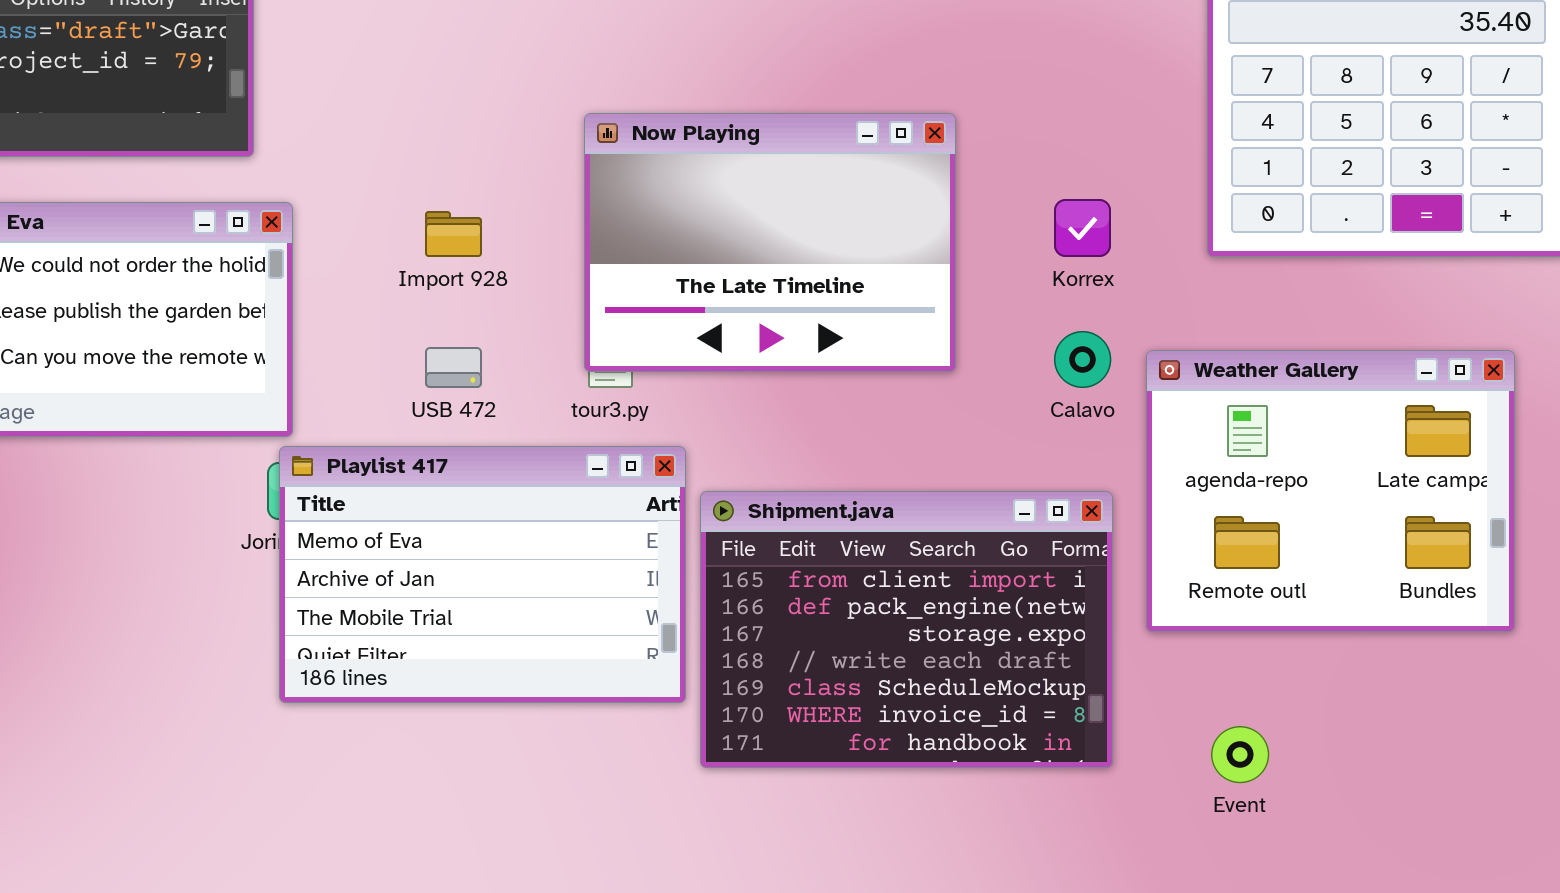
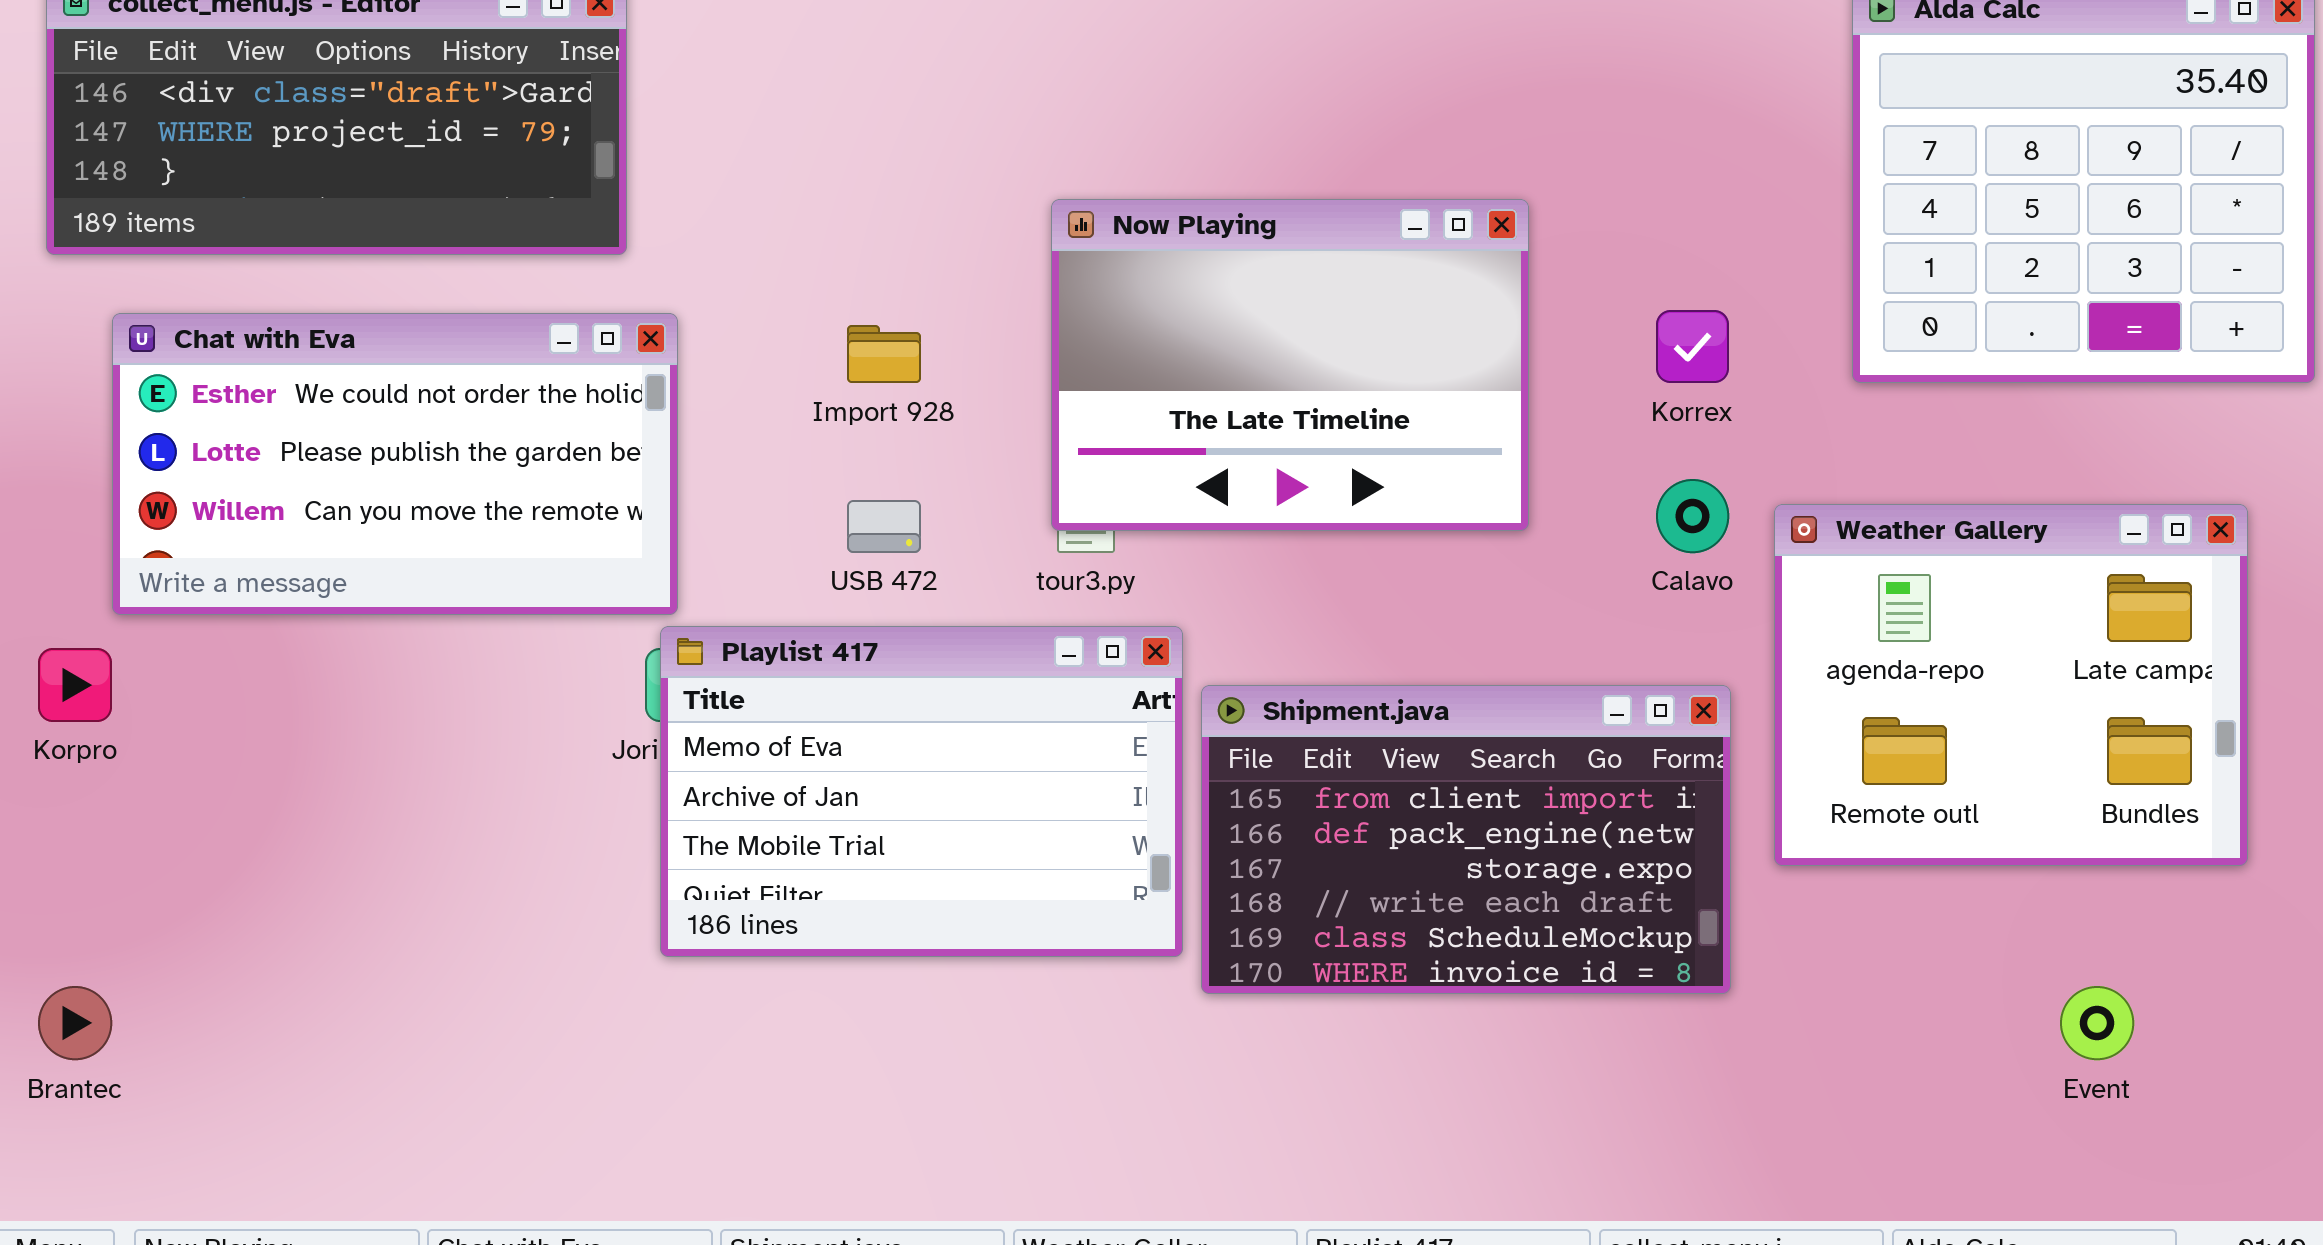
Shipment.java: [700,491,1113,768] -> [1201,685,1731,994], resized
Event: [1211,726,1269,783] -> [2060,986,2134,1060], moved

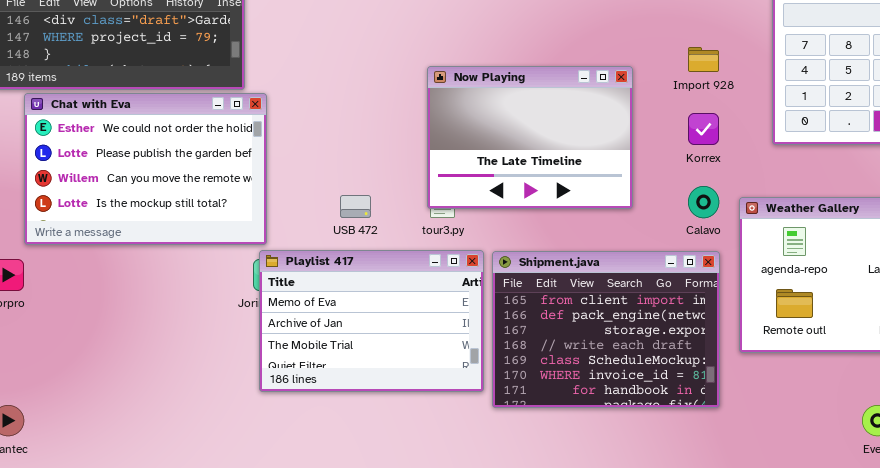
Chat with Eva: [112,313,678,615] -> [24,93,267,245], resized
Import 928: [847,325,921,383] -> [688,47,719,72], moved
Shipment.java: [1201,685,1731,994] -> [492,251,720,408], resized

